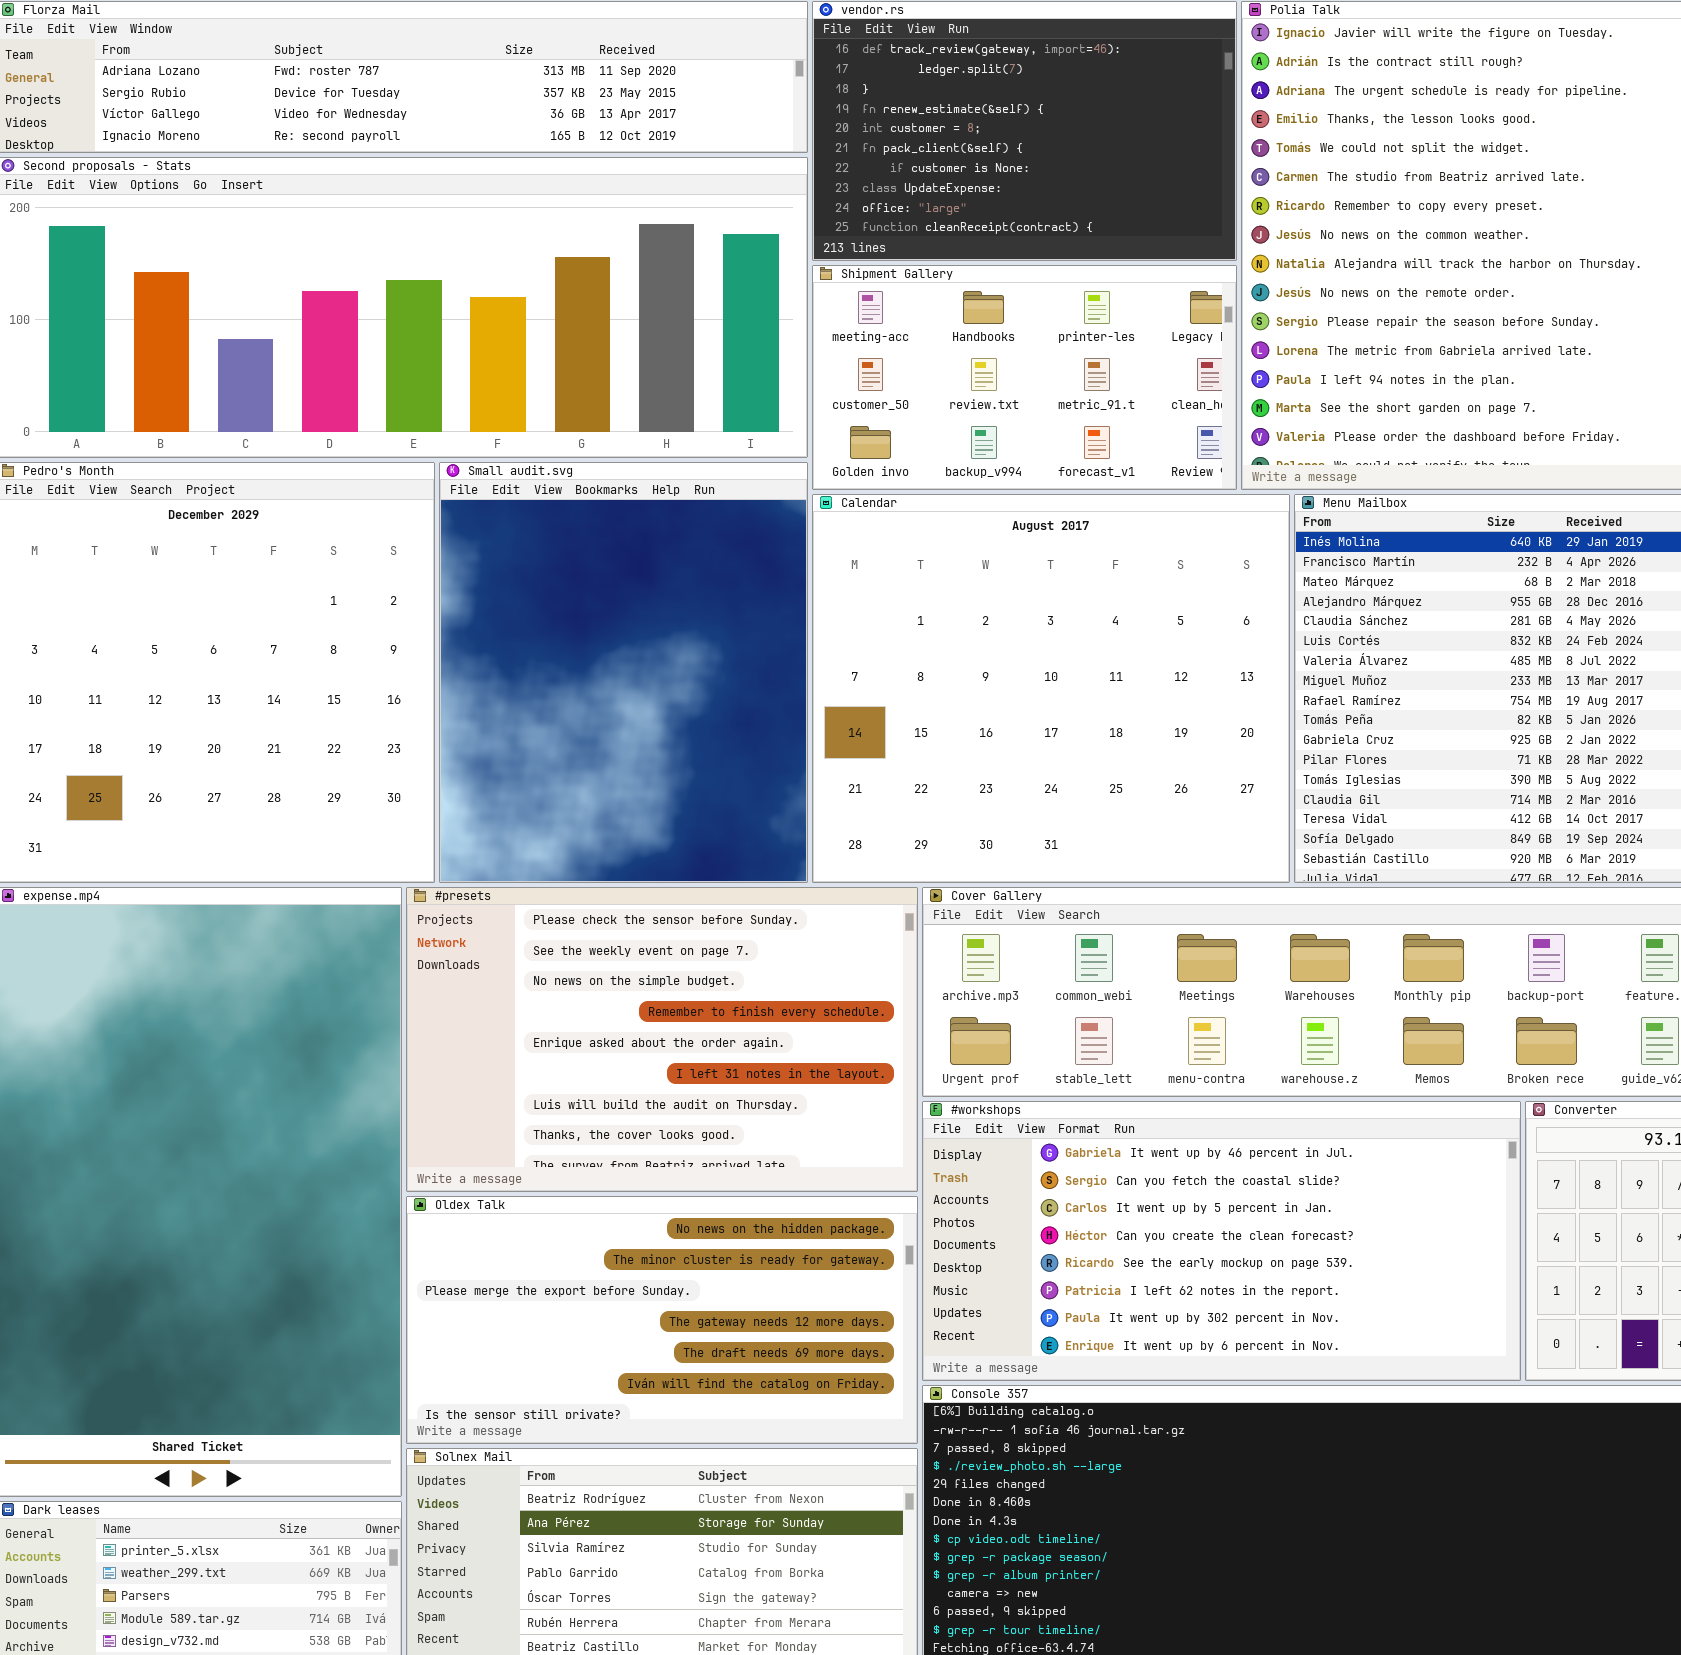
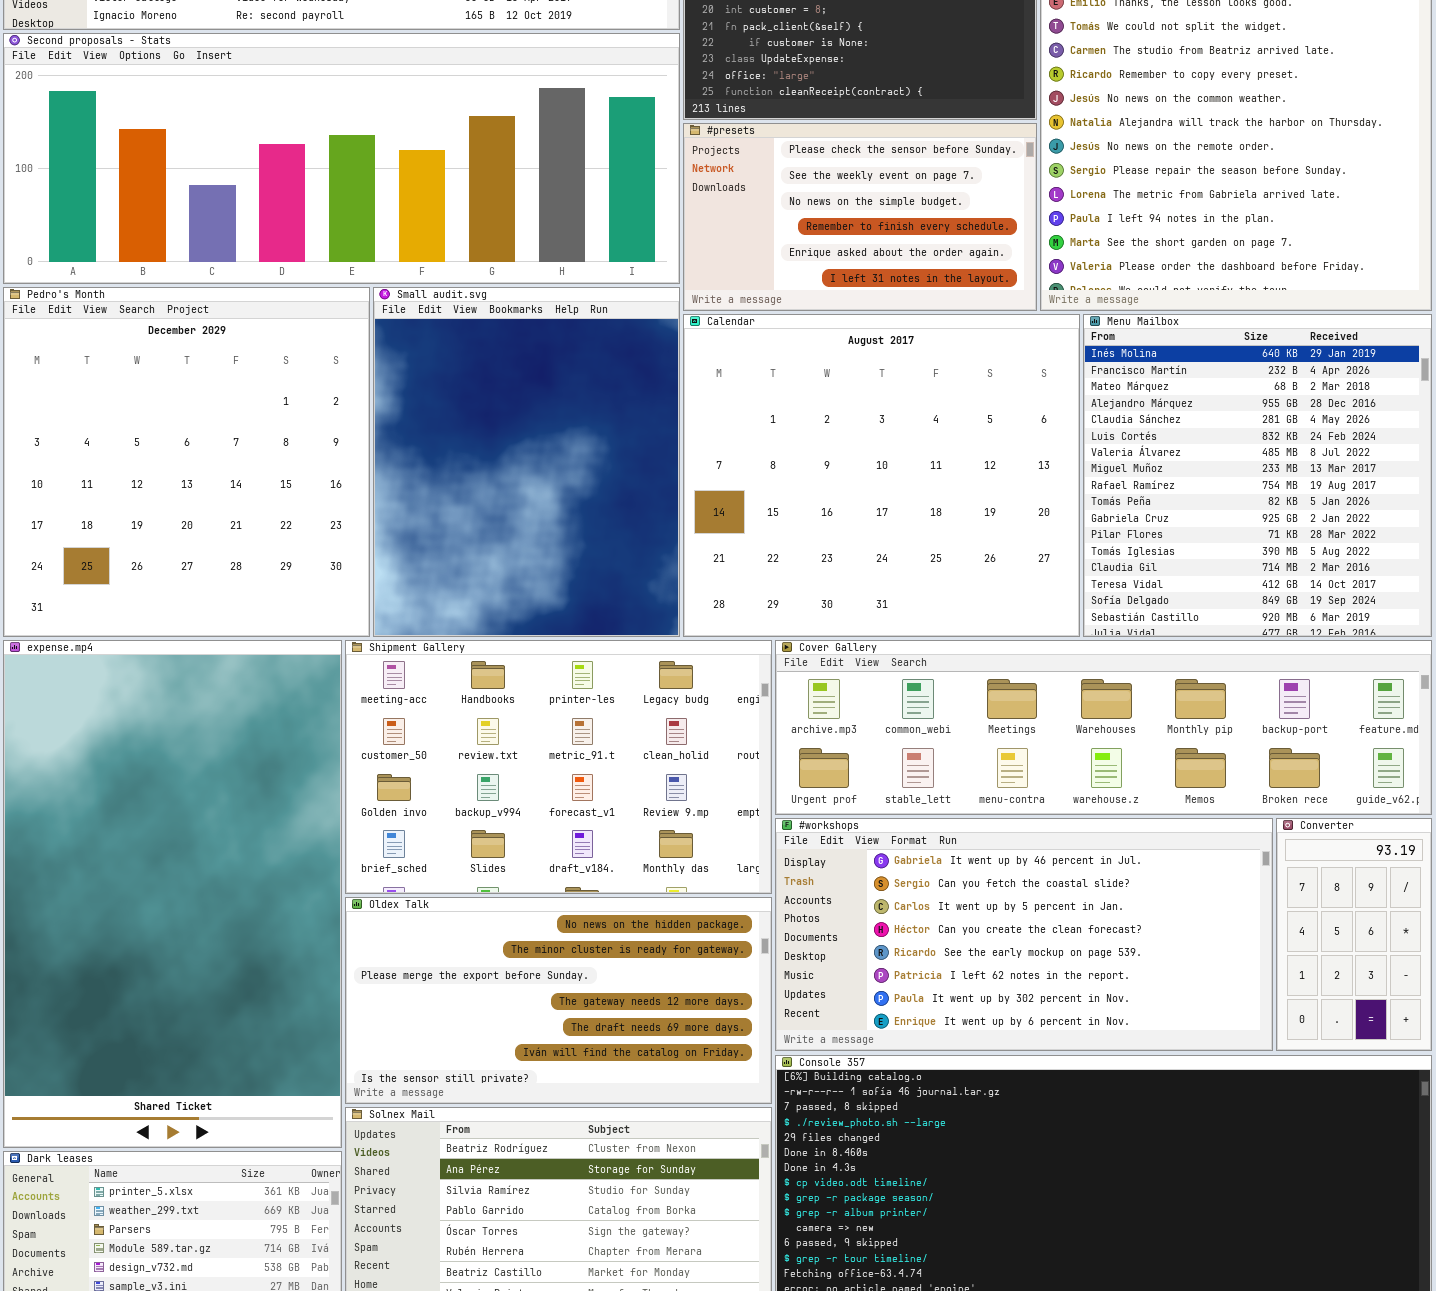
Shipment Gallery: [812,265,1237,490] -> [345,640,772,894], moved, resized
#presets: [406,887,918,1192] -> [683,123,1037,311], moved, resized

